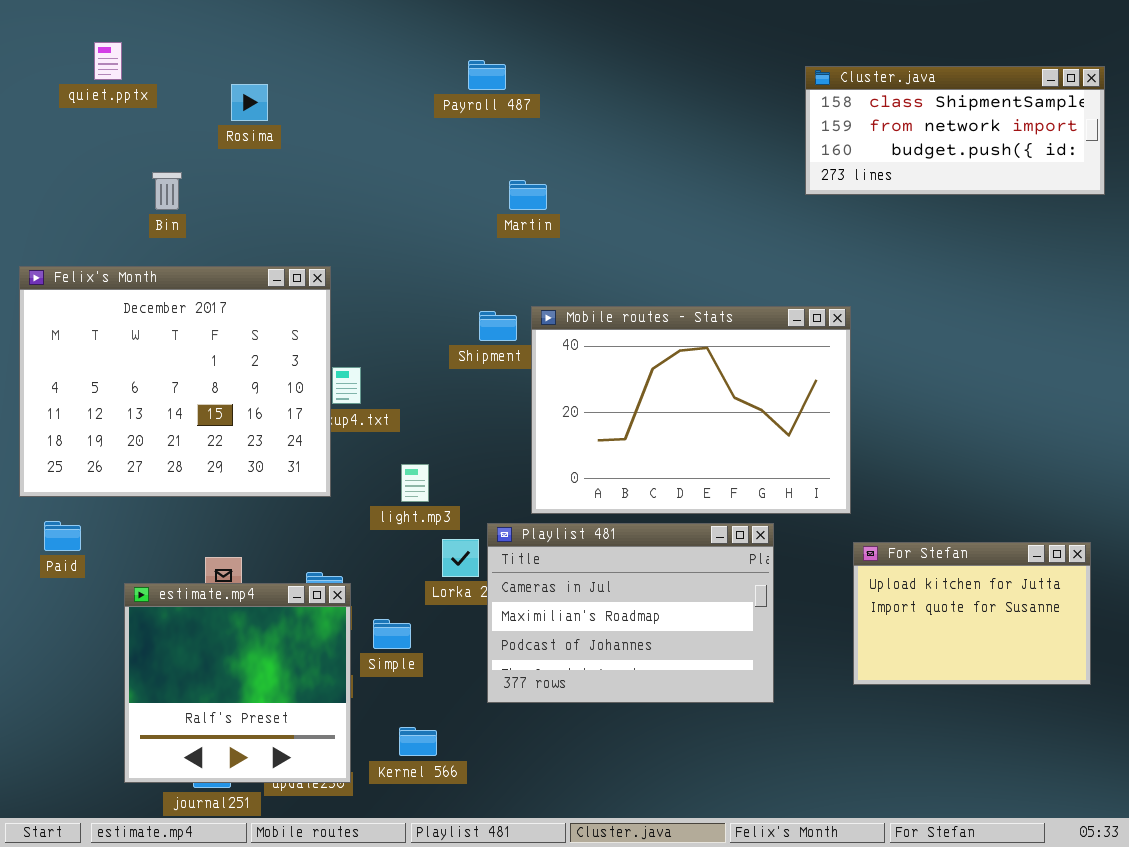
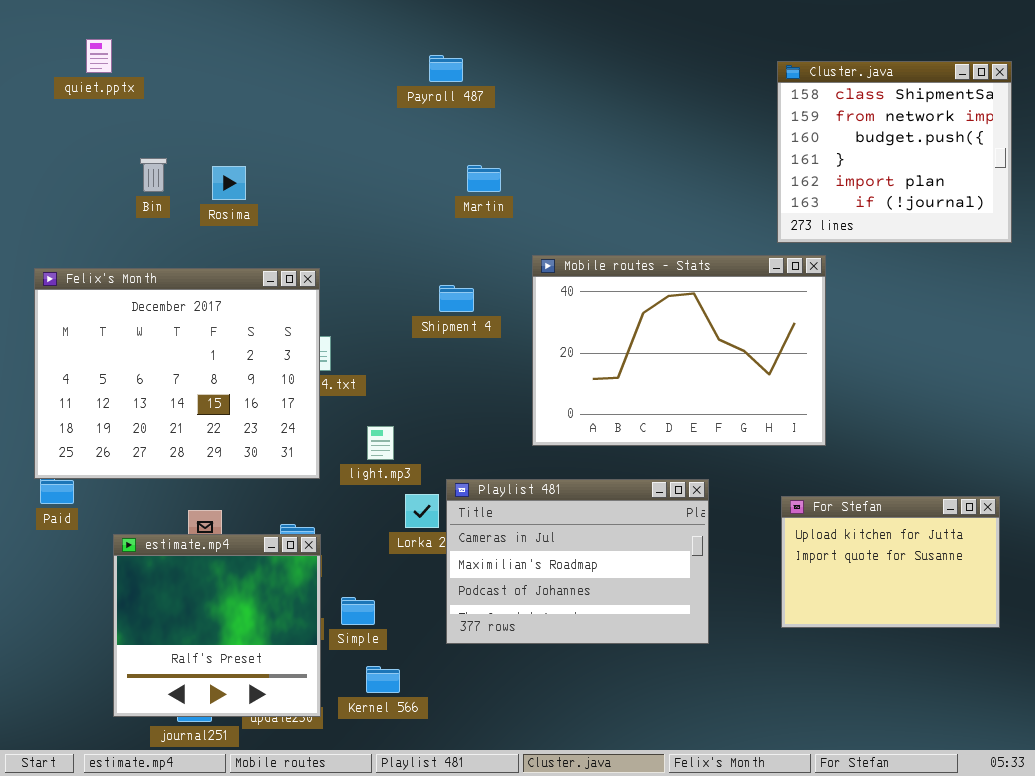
Cluster.java: [805,66,1105,195] -> [777,61,1012,243], resized
Rosima: [231,84,268,121] -> [212,166,246,200], moved
Felix's Month: [19,266,331,497] -> [34,268,320,479], moved
Mobile routes - Stats: [531,306,851,514] -> [532,255,826,446], moved
Simple: [373,619,411,649] -> [341,597,375,625], moved

